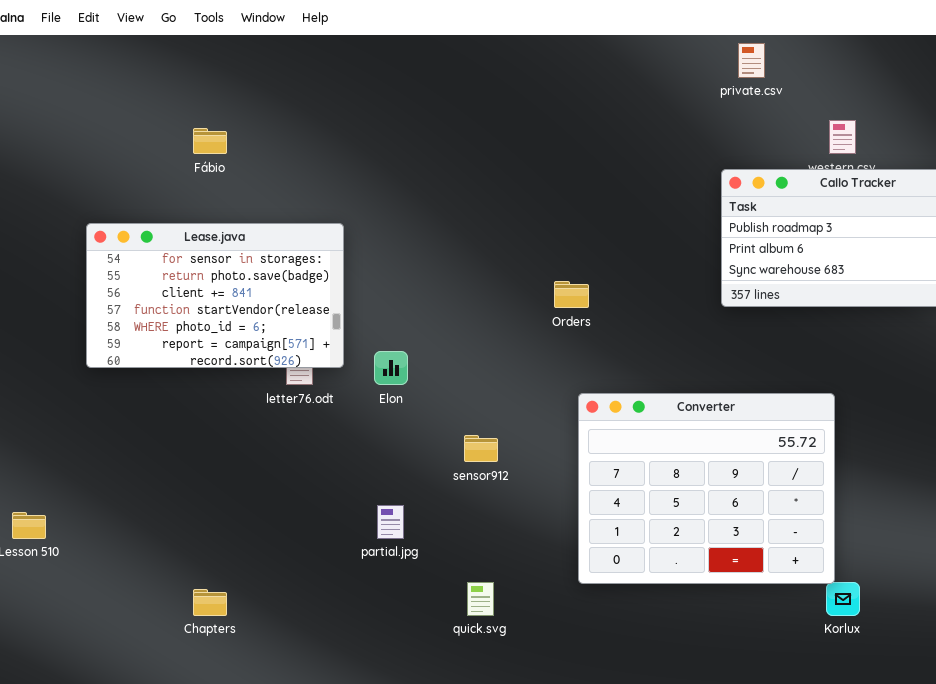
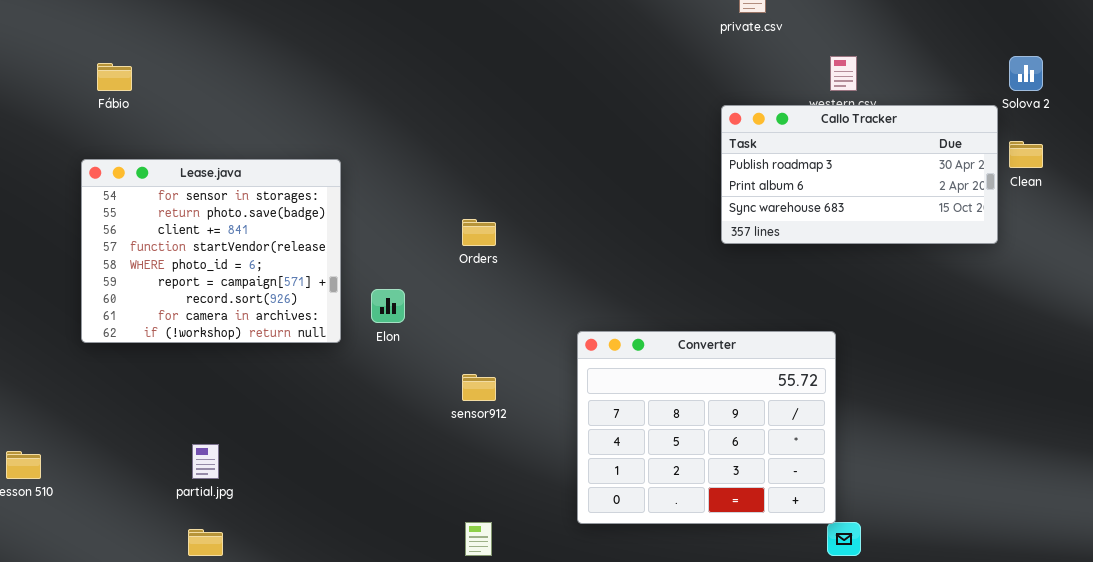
Fábio: [193,128,227,154] -> [97,63,132,91], moved
Lease.java: [86,223,344,368] -> [81,159,341,343], resized
Orders: [554,281,589,308] -> [462,219,496,246], moved
partial.jpg: [377,505,404,539] -> [192,444,219,479], moved

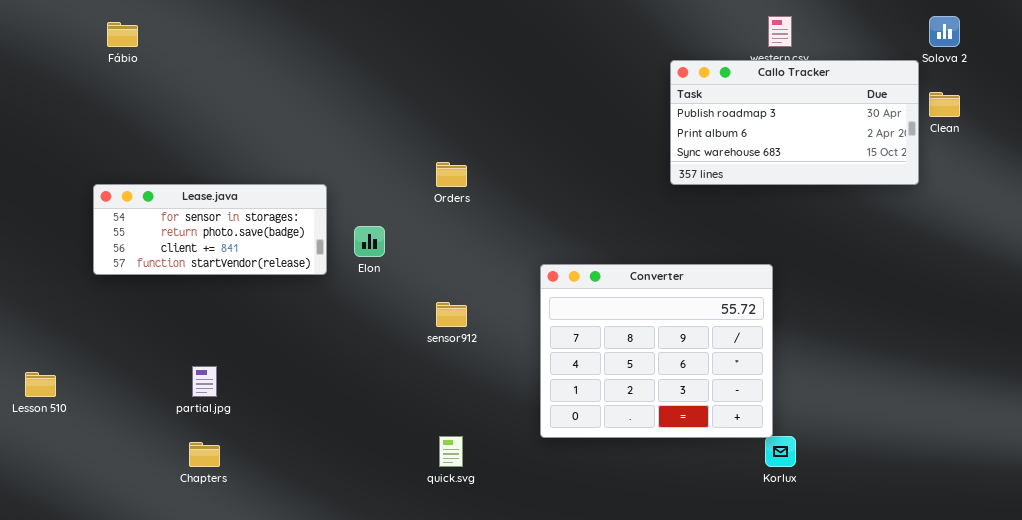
Lease.java: [81,159,341,343] -> [93,184,327,275], resized

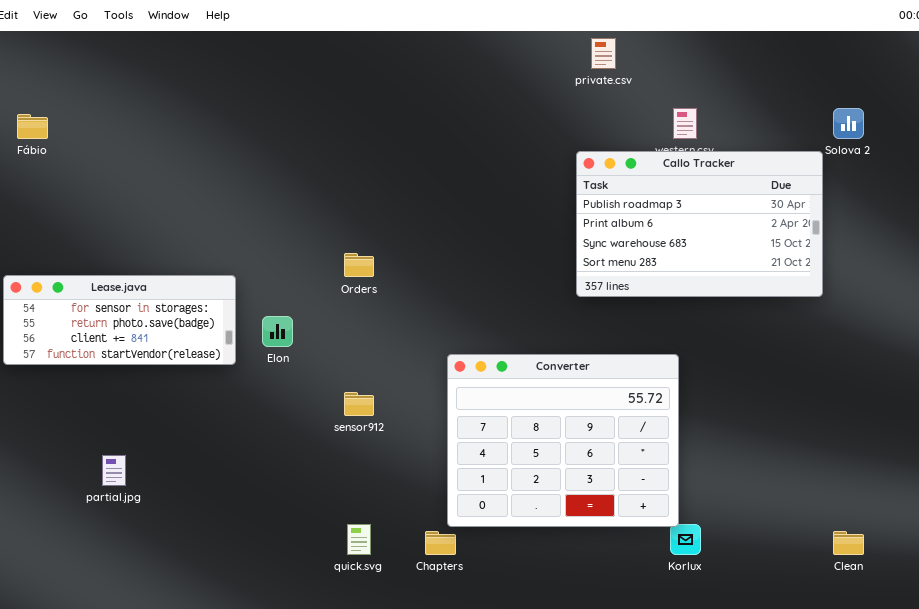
Callo Tracker: [670,60,919,185] -> [576,151,823,297], resized
Clean: [929,92,960,117] -> [833,531,864,555], moved
Chapters: [189,442,220,467] -> [425,531,456,555], moved

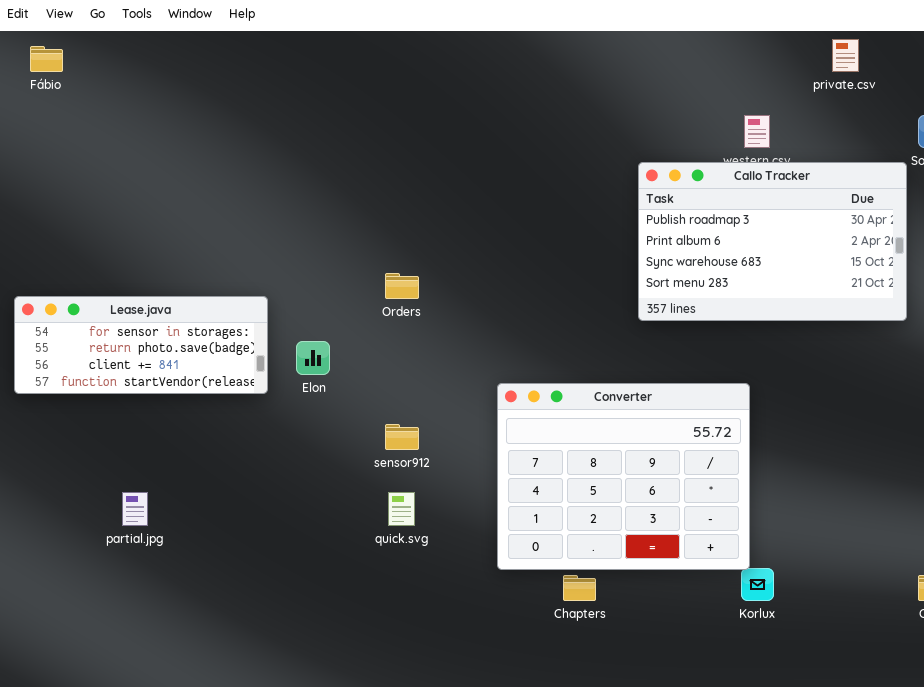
private.csv: [591,38,616,69] -> [832,39,859,72], moved
Fábio: [17,114,48,139] -> [30,46,63,72], moved
quick.svg: [347,524,371,555] -> [388,492,415,526], moved
Chapters: [425,531,456,555] -> [563,575,596,601], moved

